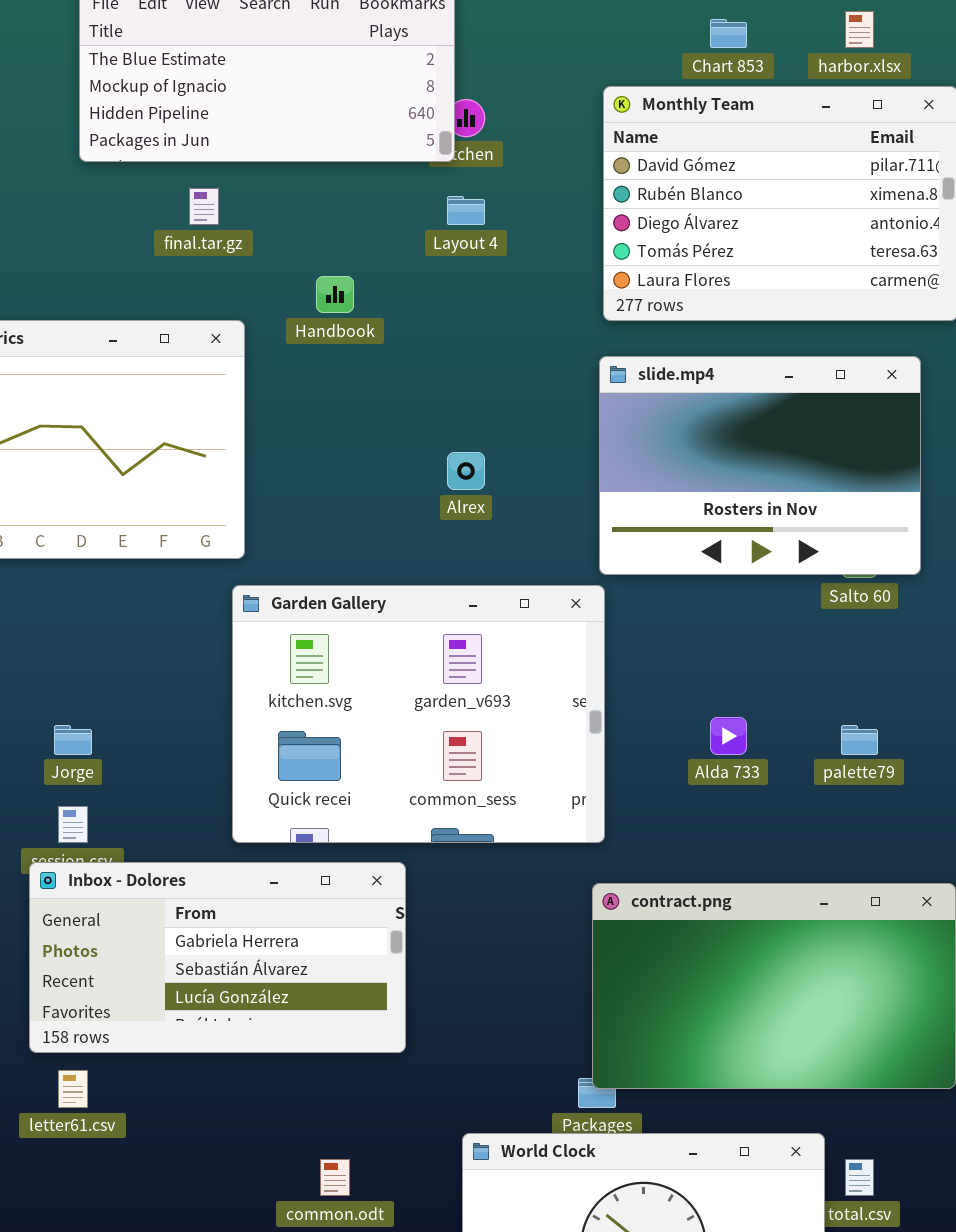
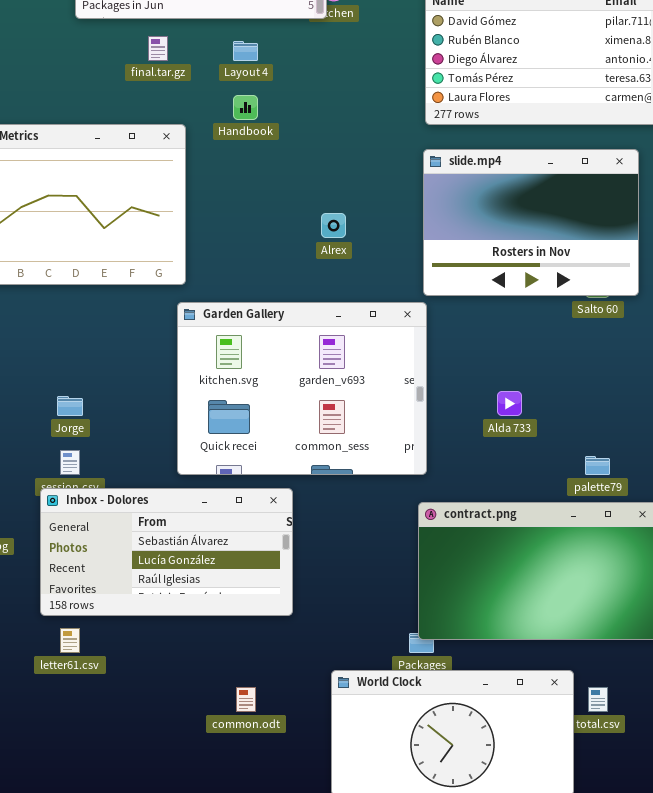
Layout 4: [447,196,485,225] -> [233,41,258,61], moved
palette79: [841,725,878,755] -> [585,456,610,475], moved
Inbox - Dolores: [29,862,406,1053] -> [40,488,293,616], scrolled down 1 row

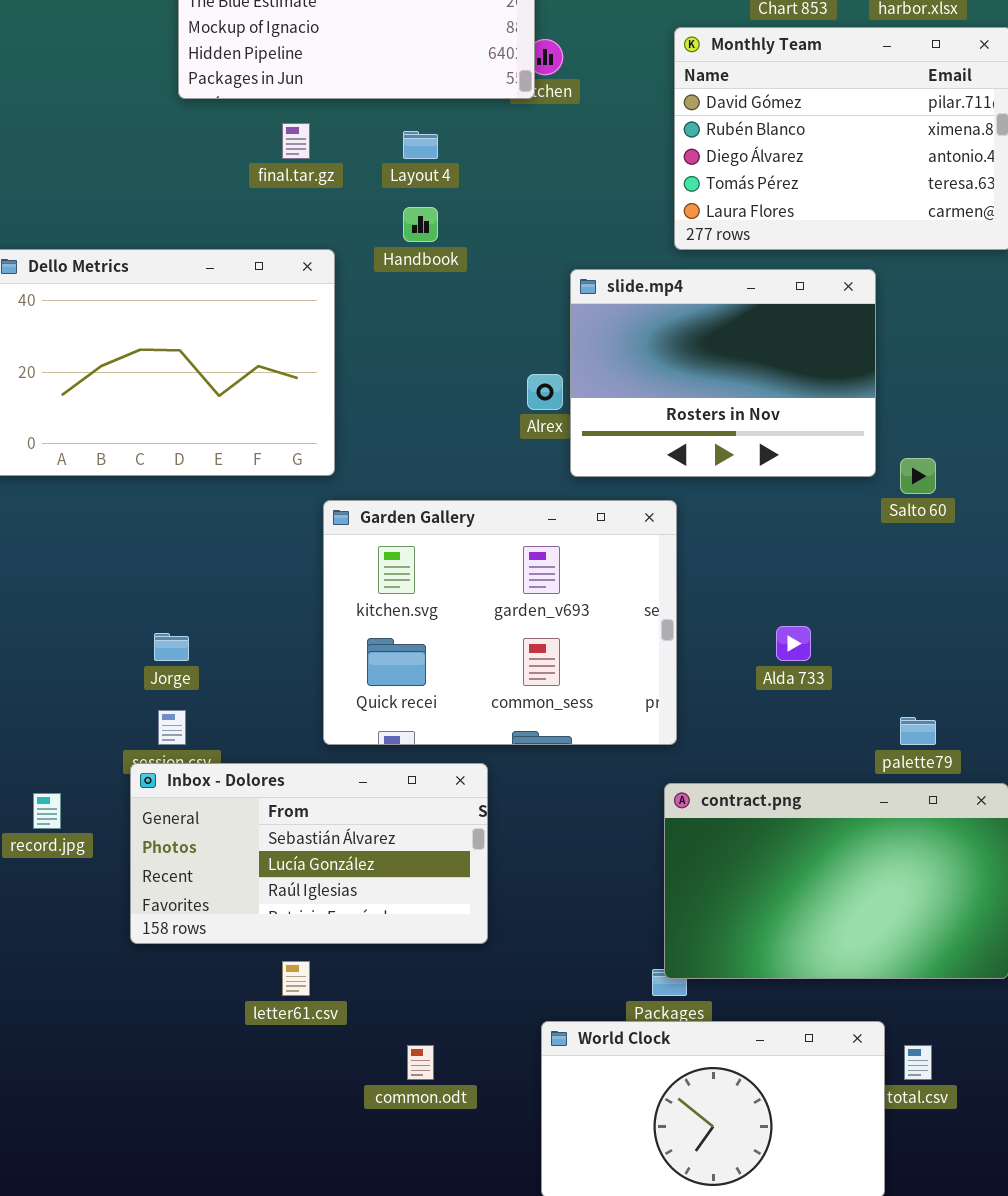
slide.mp4: [423,149,639,296] -> [570,269,876,477], moved
letter61.csv: [60,628,80,653] -> [282,961,310,996], moved

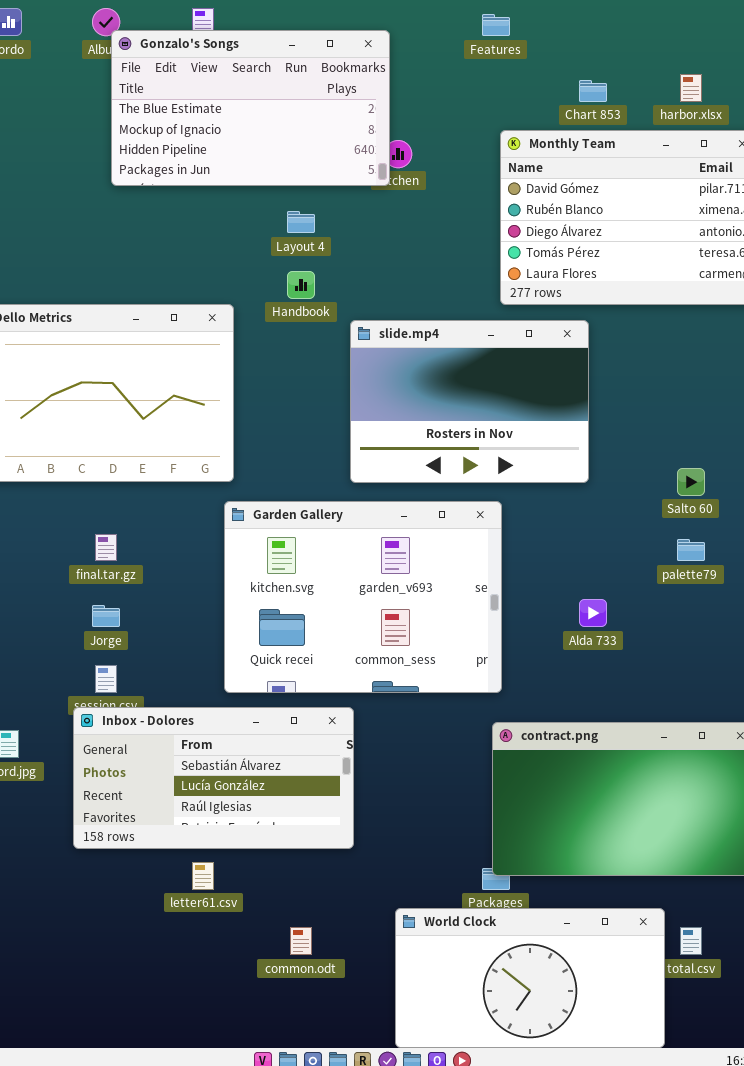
final.tar.gz: [282,123,310,159] -> [95,534,117,561], moved
slide.mp4: [570,269,876,477] -> [350,320,589,483], moved
palette79: [900,717,936,745] -> [677,539,705,561], moved

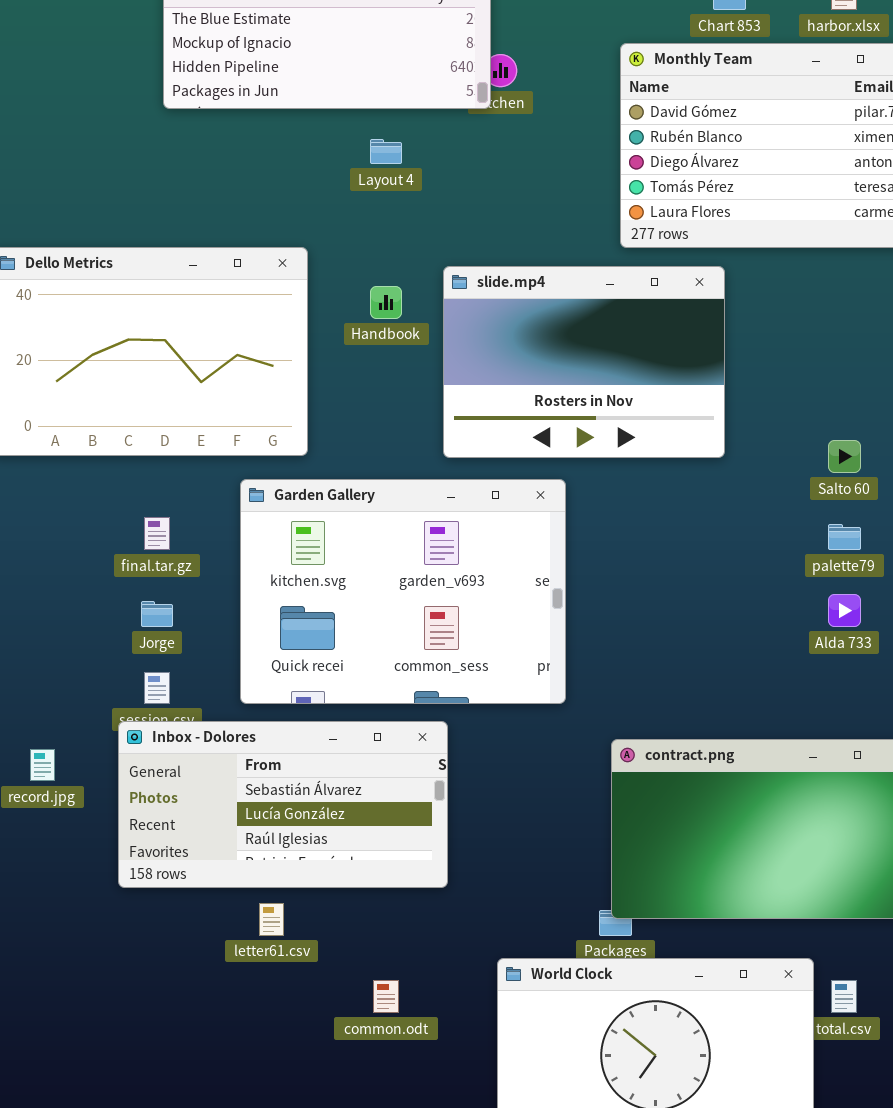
Handbook: [287,271,315,299] -> [370,286,402,319], moved
Garden Gallery: [224,501,502,693] -> [240,479,566,704], moved
Alda 733: [579,599,607,627] -> [828,594,861,627], moved

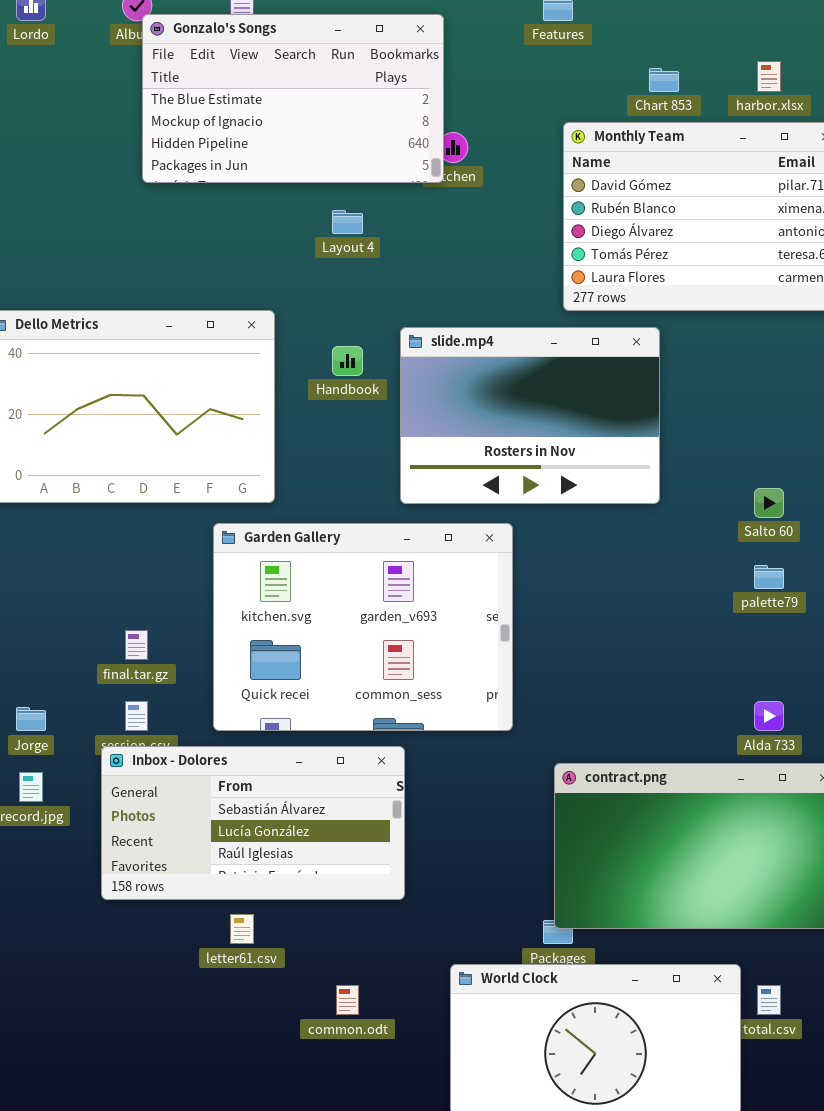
final.tar.gz: [144,517,170,550] -> [125,630,148,660], moved
Alda 733: [828,594,861,627] -> [754,701,784,731], moved
Jorge: [141,601,173,627] -> [16,707,46,731], moved

